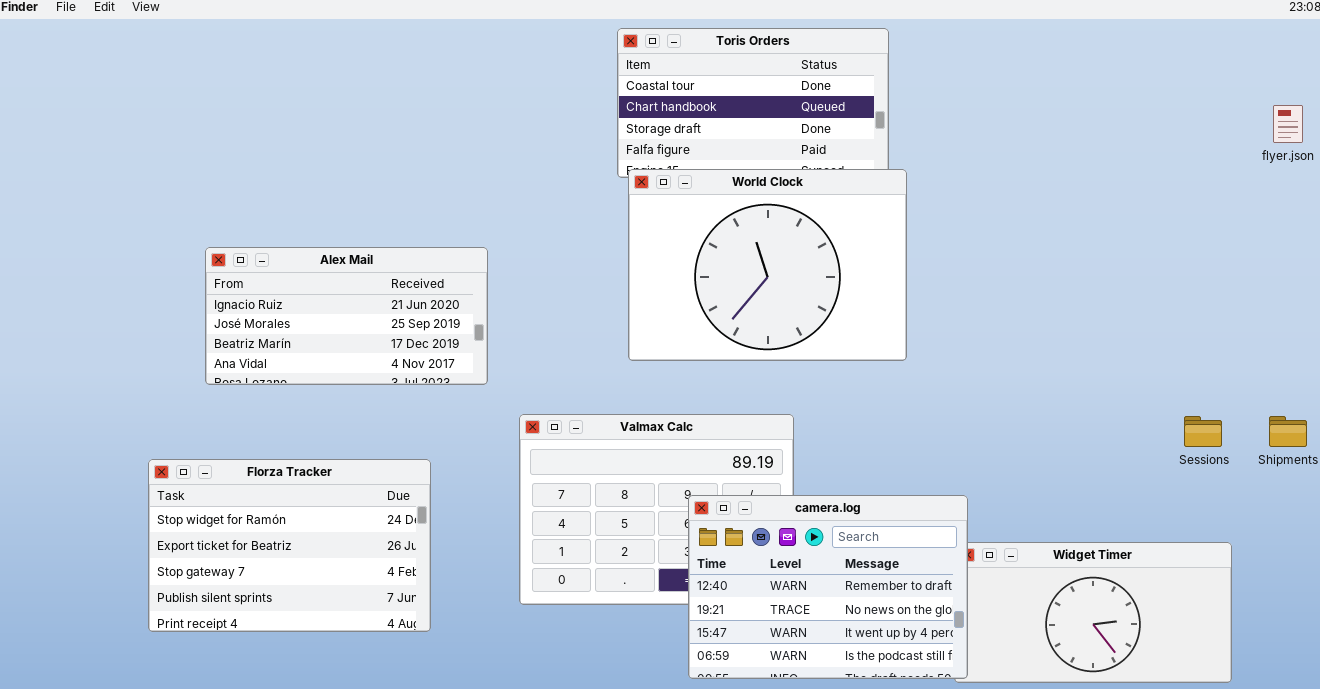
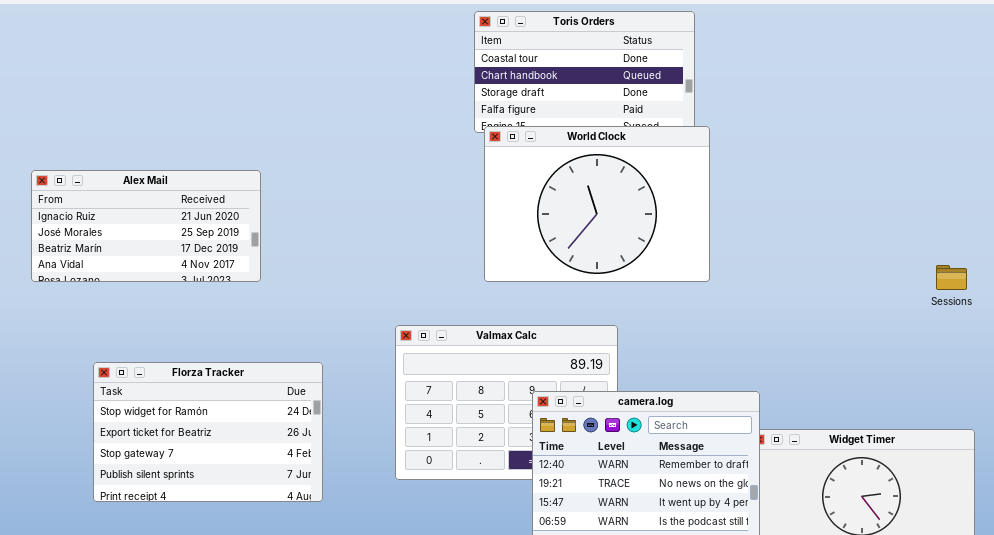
Alex Mail: [205,247,488,385] -> [31,170,261,282], moved
Sessions: [1184,416,1222,447] -> [936,265,967,290], moved

